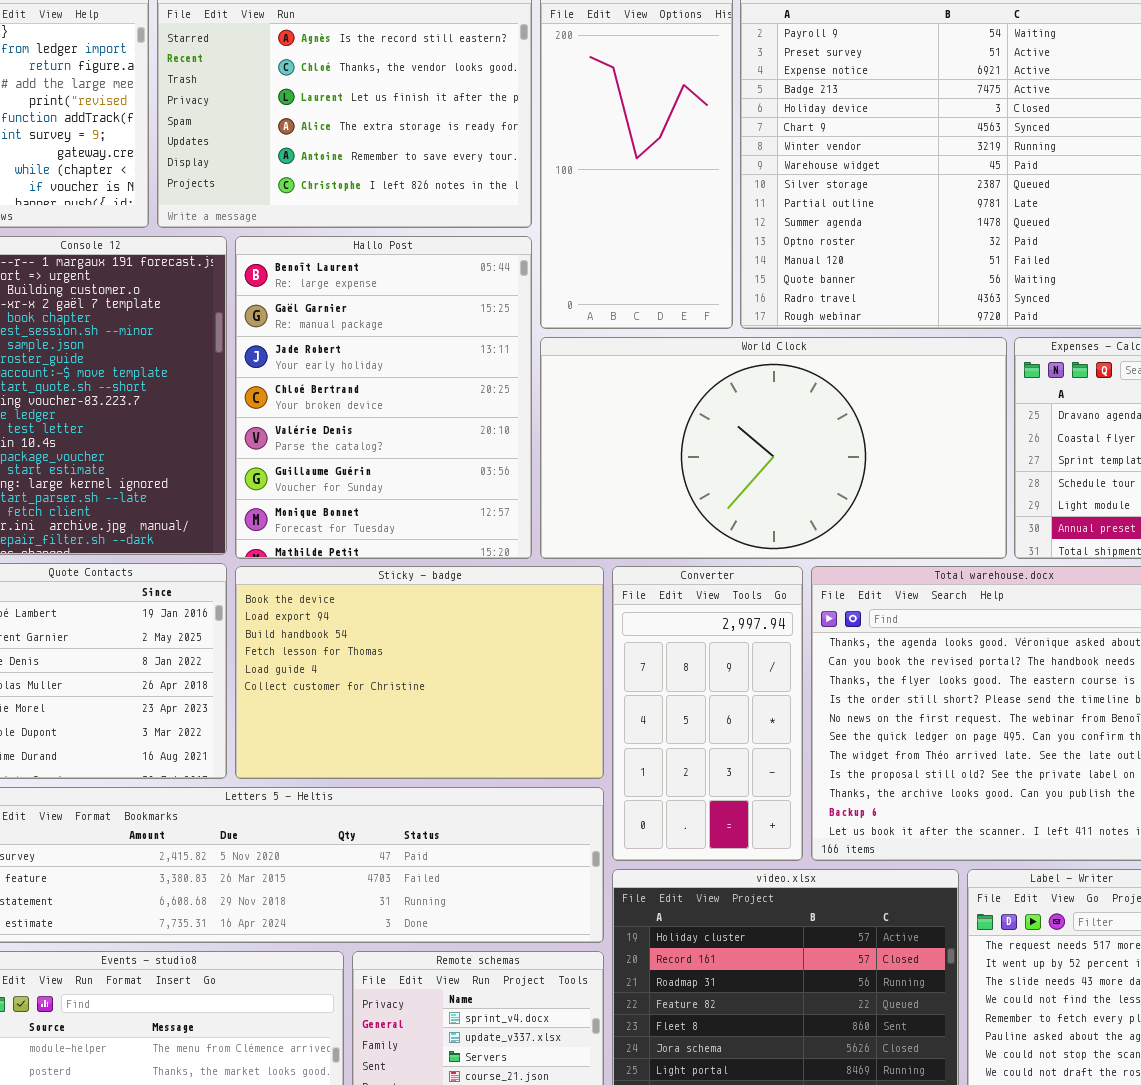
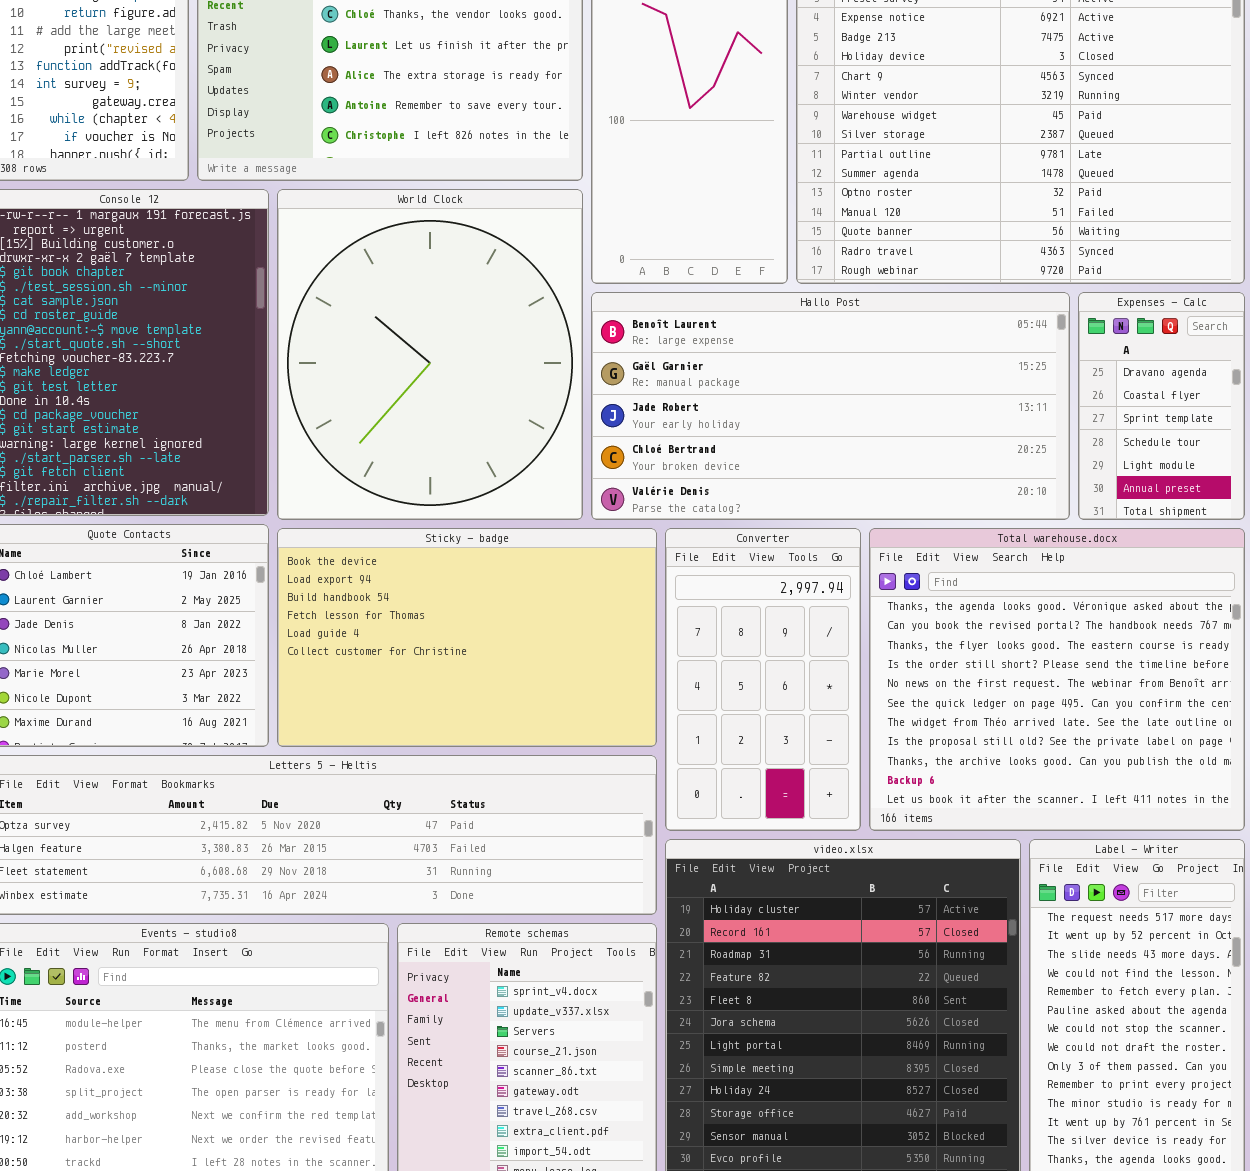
Hallo Post: [235,236,532,559] -> [591,292,1070,520], moved, resized
World Clock: [540,337,1007,559] -> [277,189,583,520], moved, resized

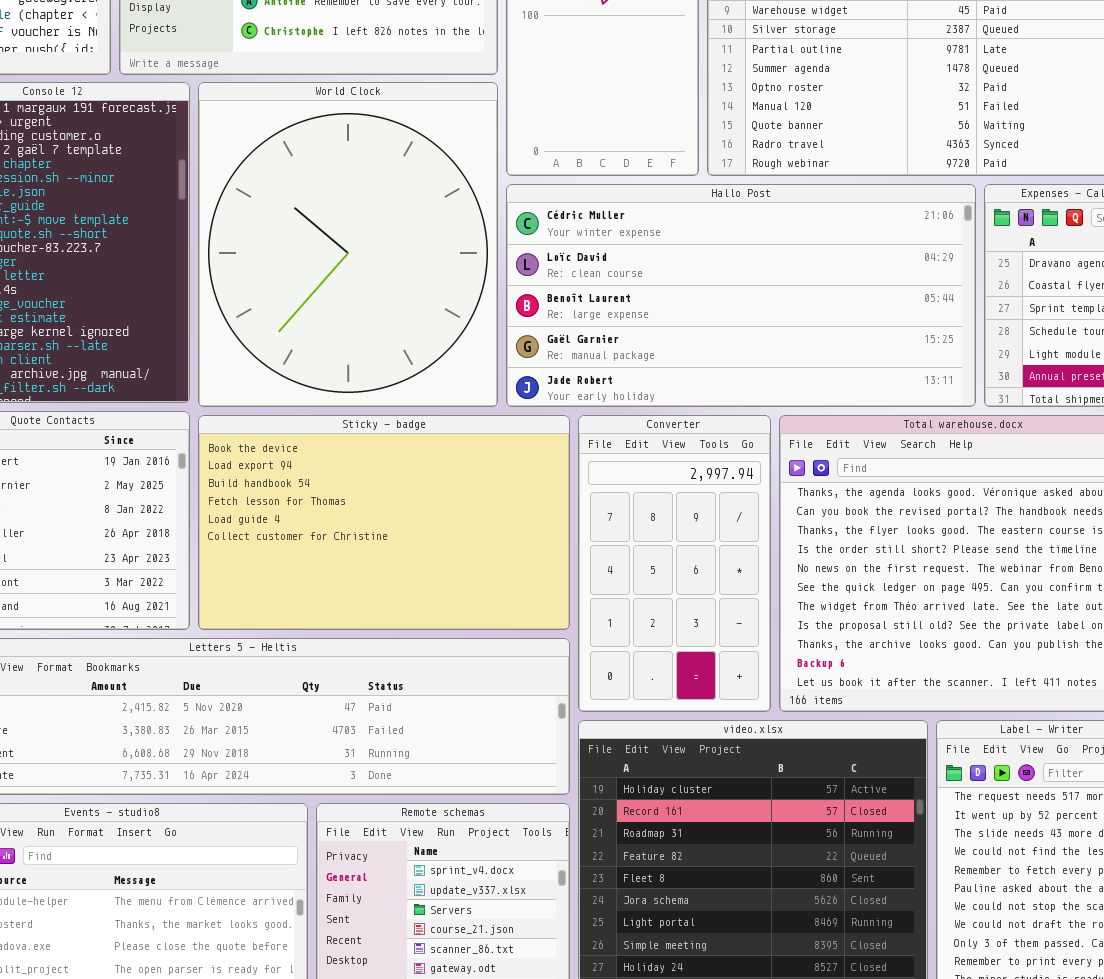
Hallo Post: [591,292,1070,520] -> [506,184,976,407], scrolled up 2 rows

